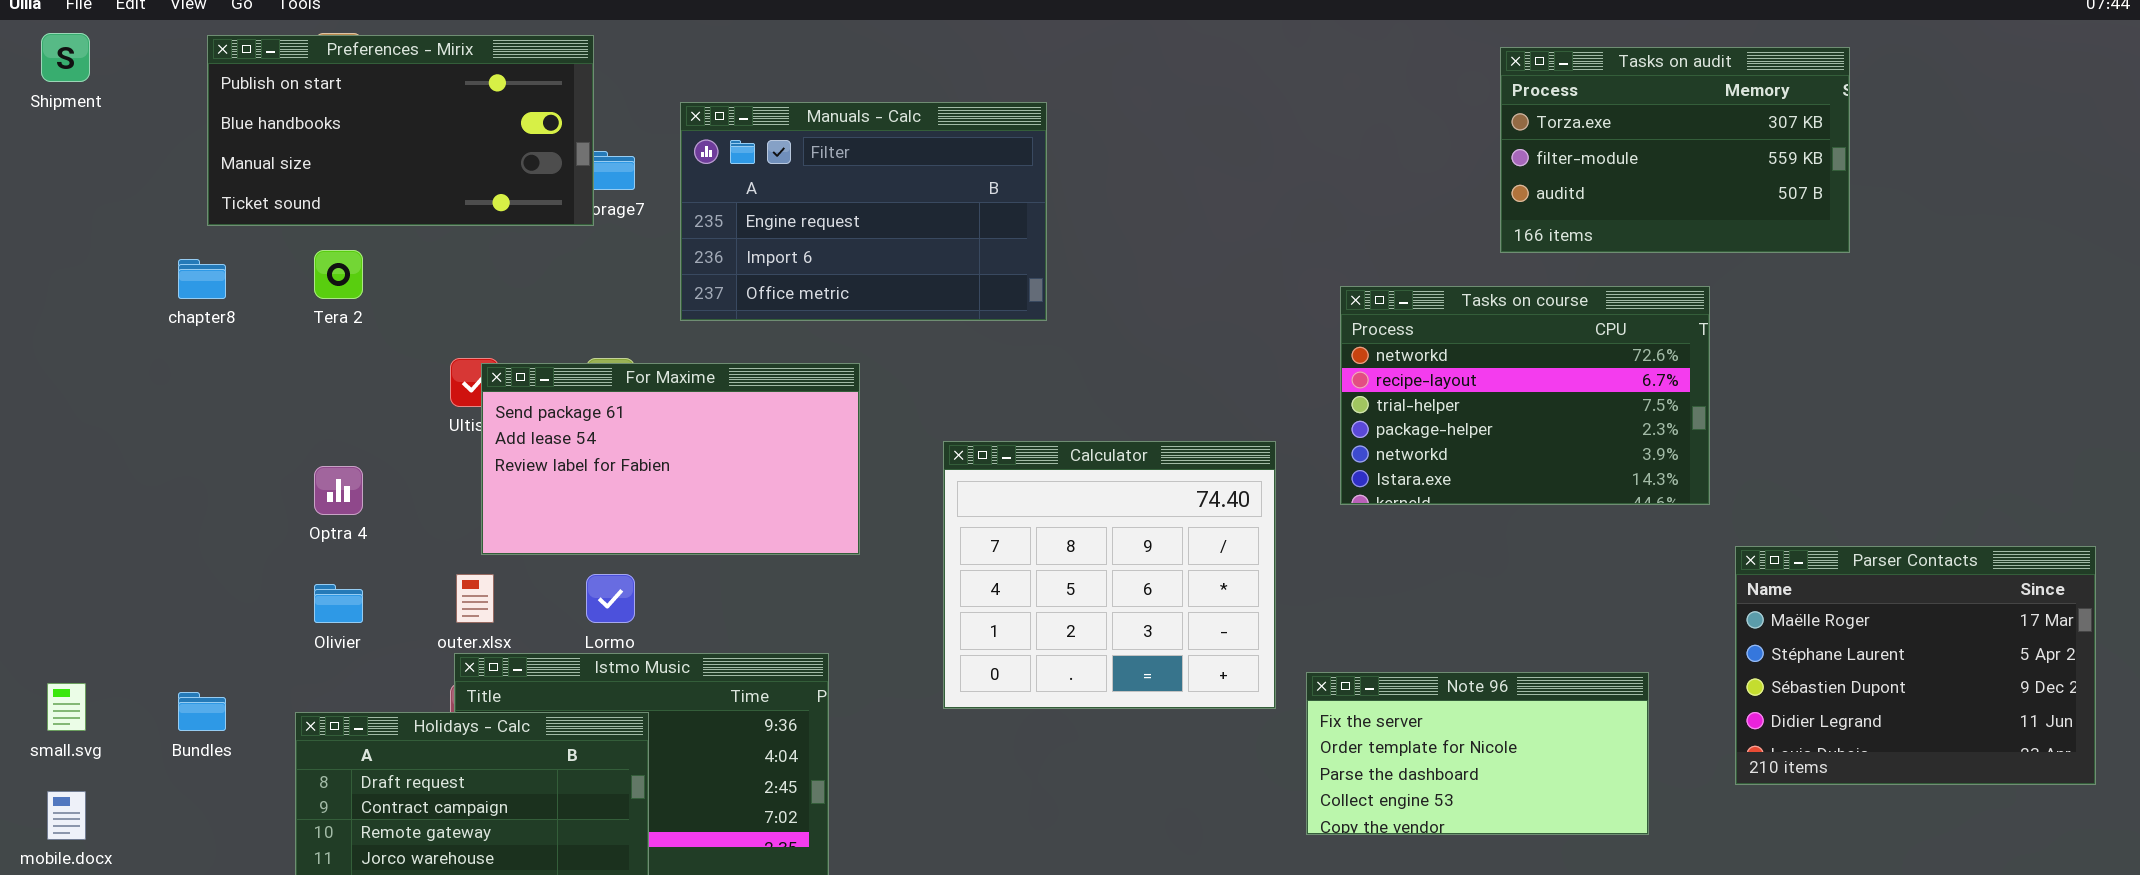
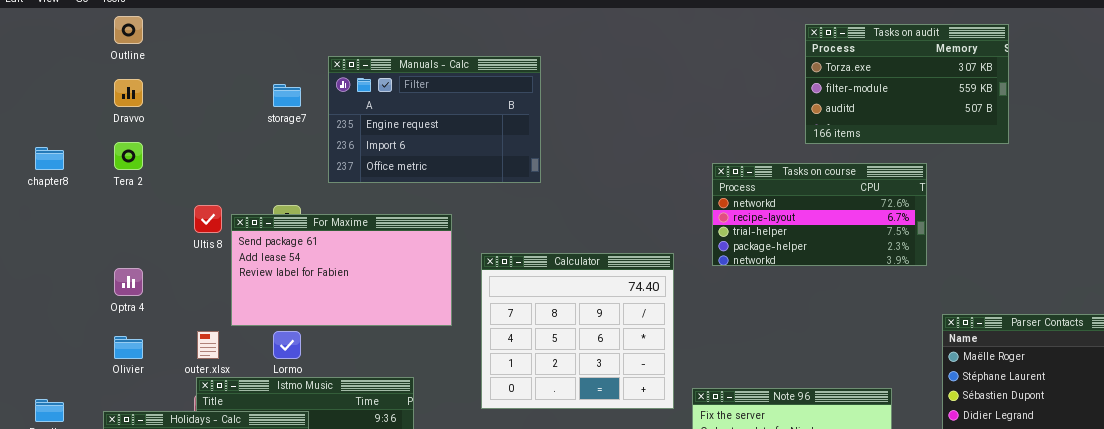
Preferences - Mirix: [207,35,594,226] -> none, closed
Tasks on course: [1340,286,1710,505] -> [712,163,927,266], resized
For Maxime: [481,363,860,555] -> [231,214,452,326], moved

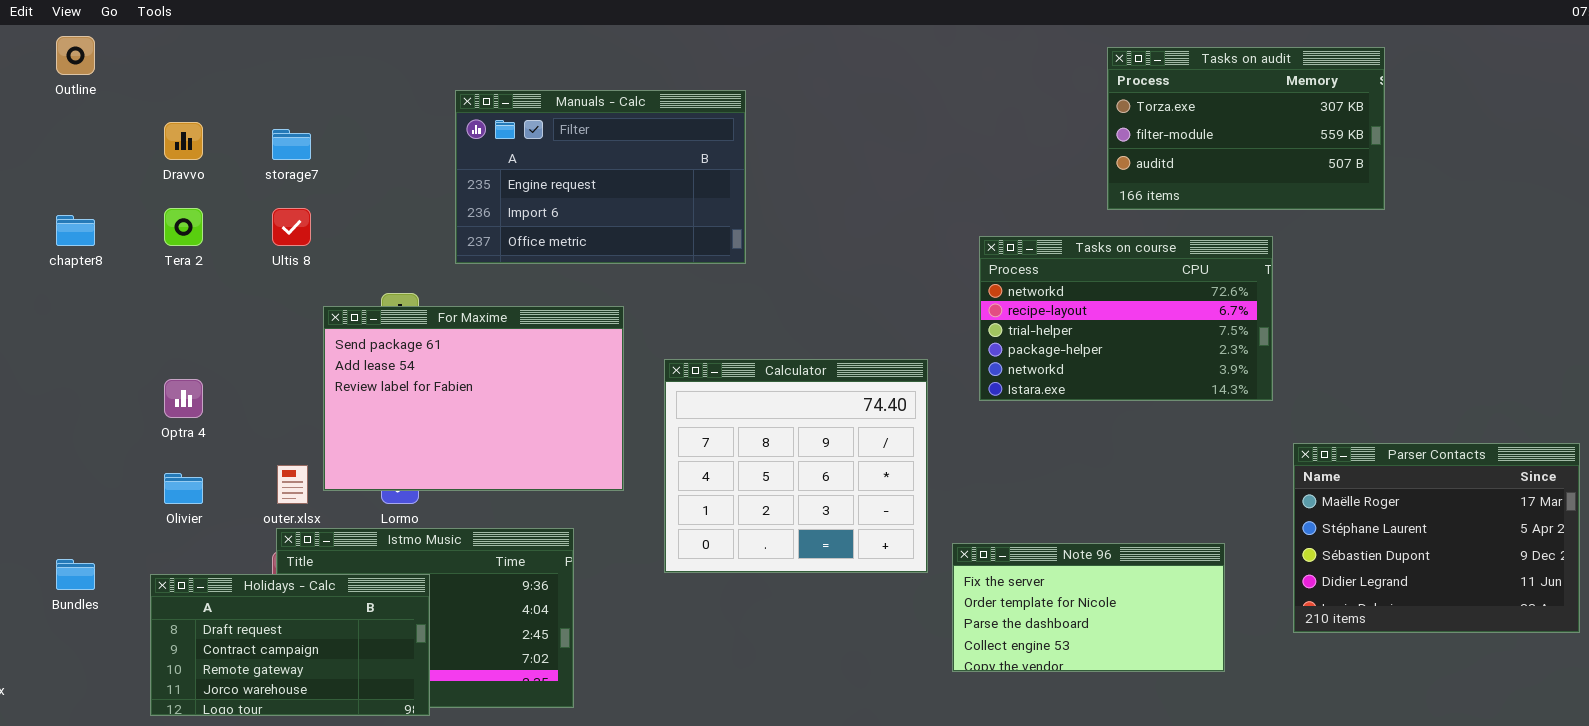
Outline: [114,16,143,44] -> [56,36,95,75], moved
storage7: [273,84,301,107] -> [272,129,311,160], moved
Tasks on course: [712,163,927,266] -> [979,236,1273,401], resized
Ultis 8: [194,205,222,233] -> [272,208,311,246], moved
For Maxime: [231,214,452,326] -> [323,306,624,491], resized

